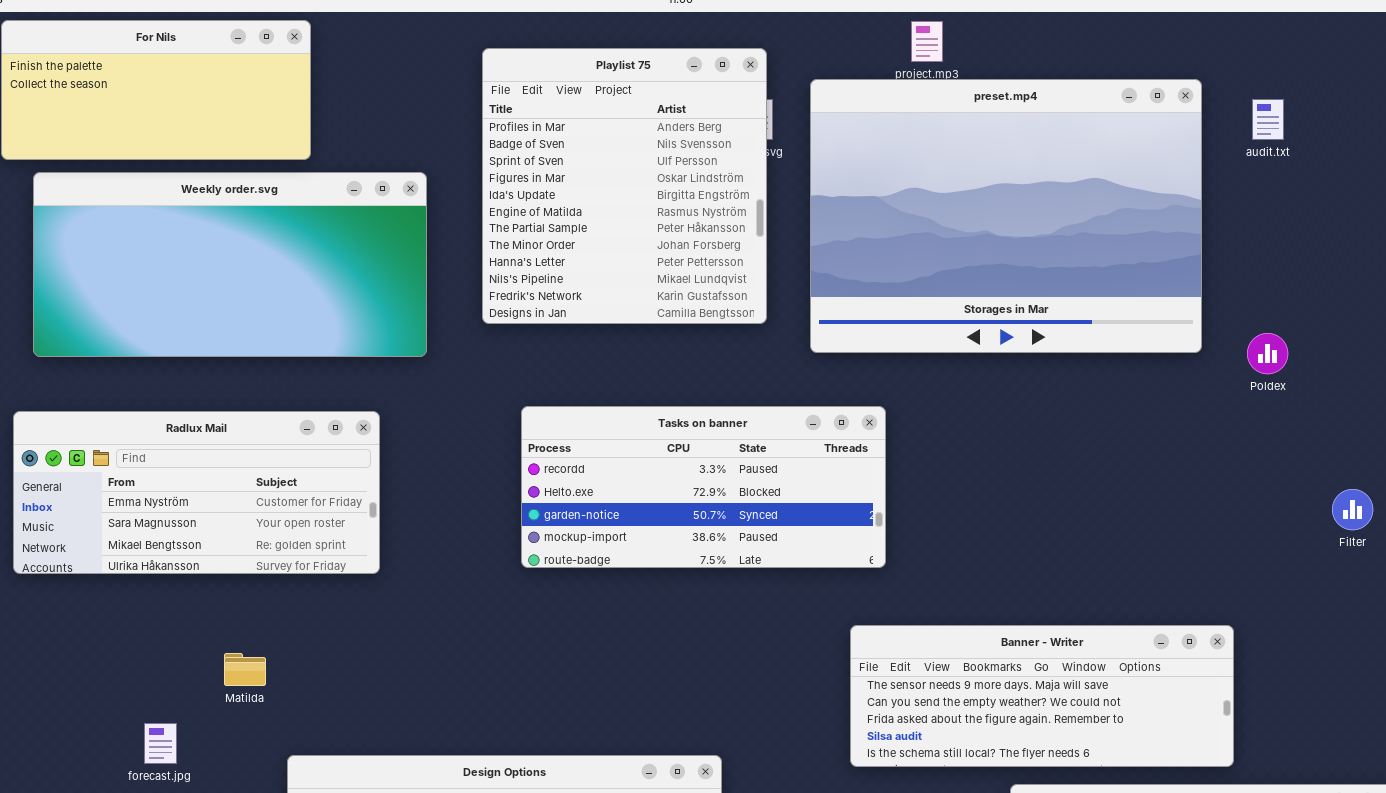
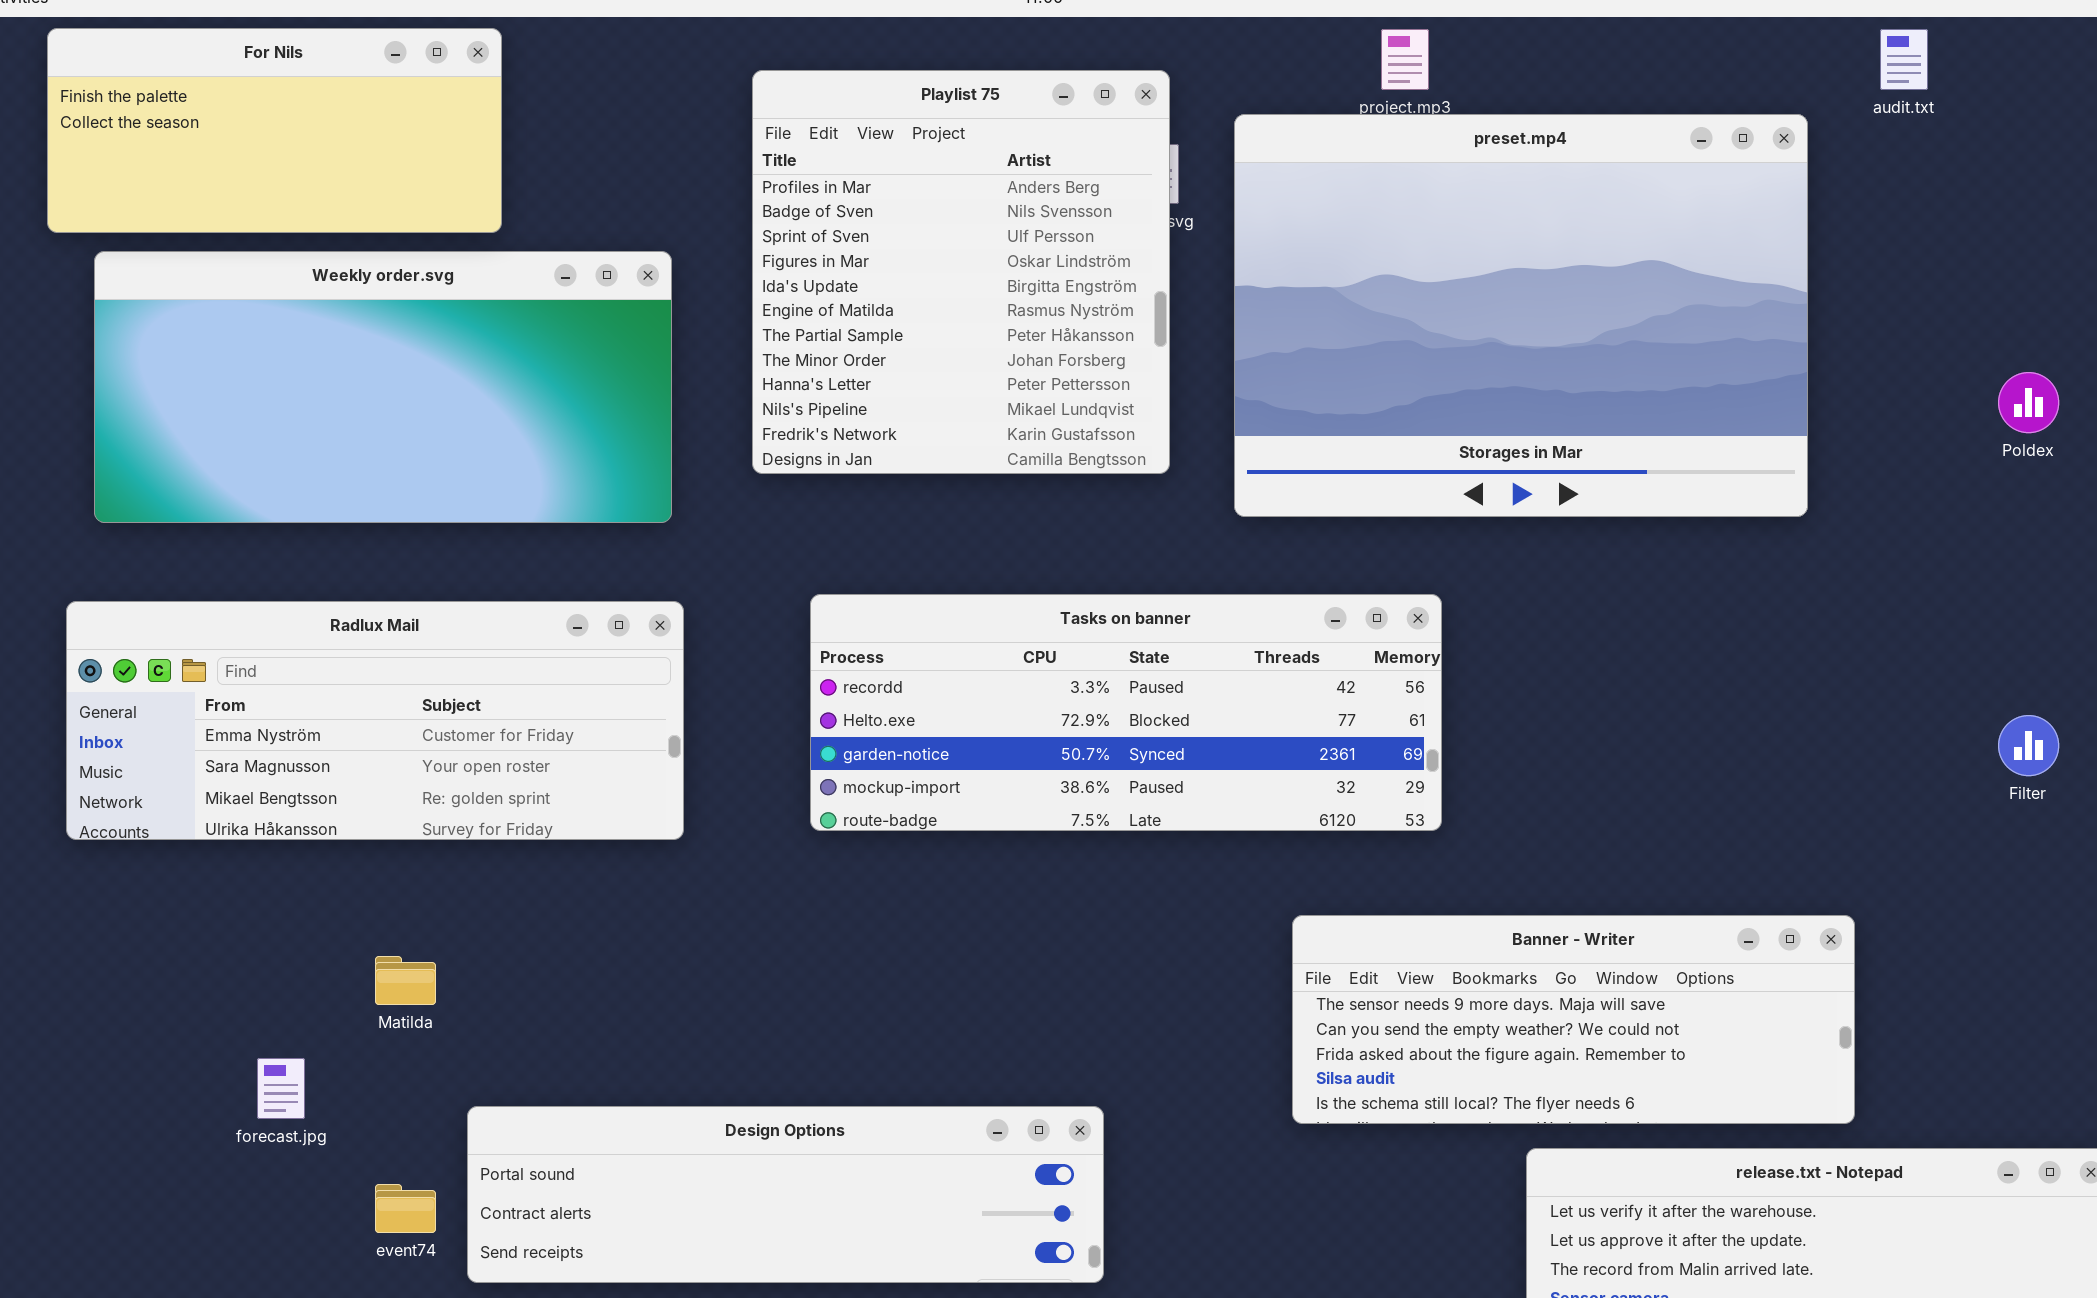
audit.txt: [1252,99,1284,140] -> [1880,29,1928,90], moved
Poldex: [1247,333,1288,374] -> [1998,372,2059,433], moved
Tasks on banner: [521,406,886,568] -> [810,594,1442,831], resized
Radlux Mail: [13,411,380,574] -> [66,601,684,840], resized

